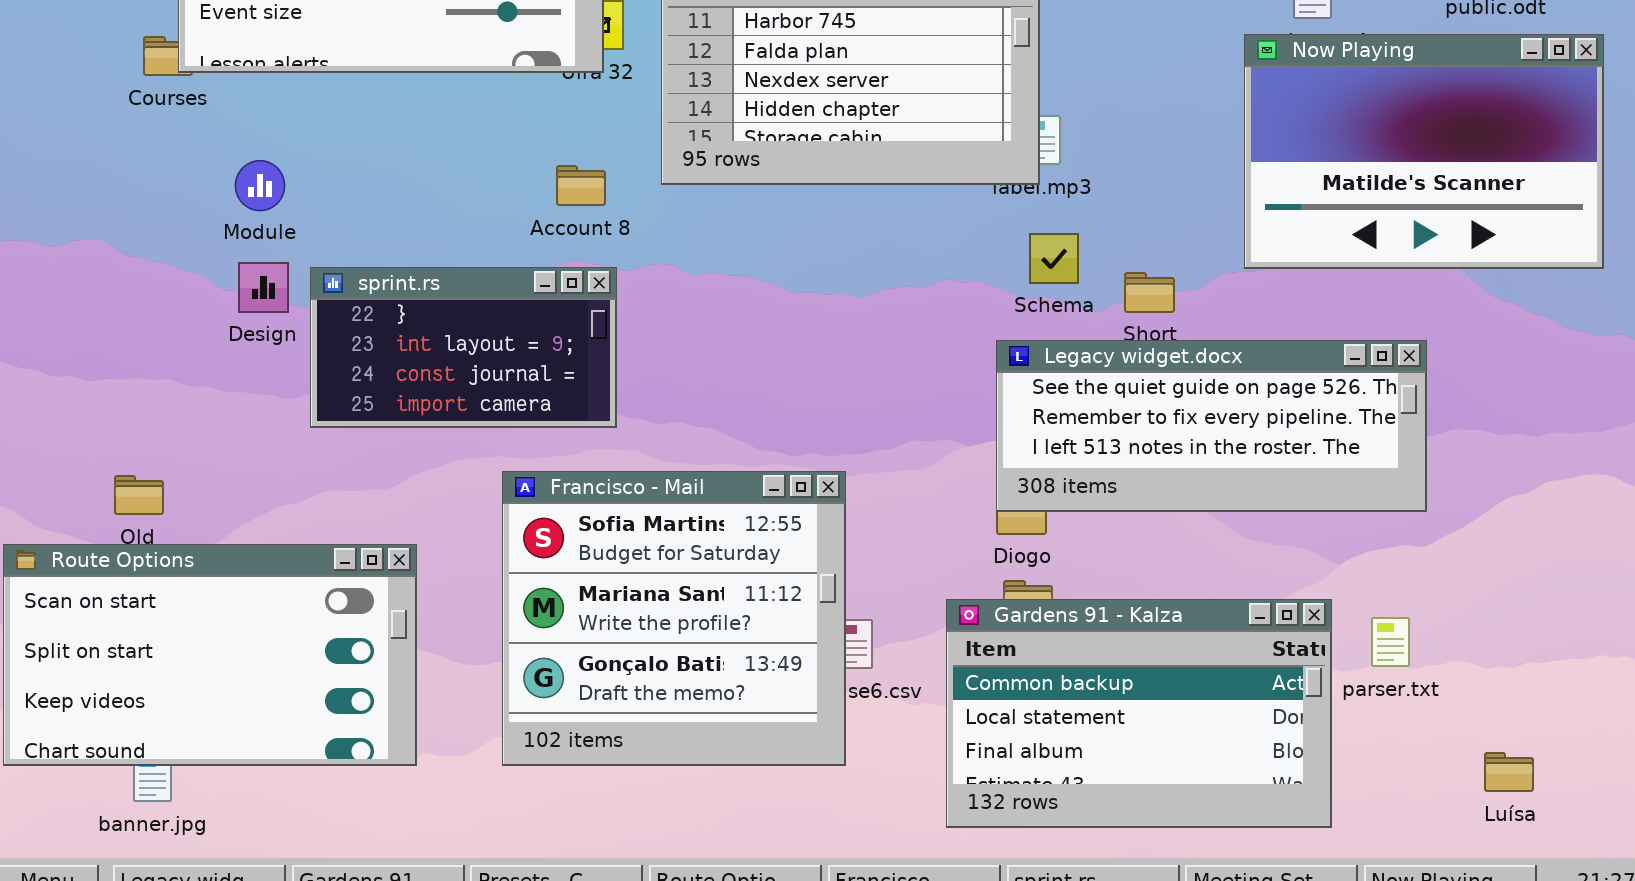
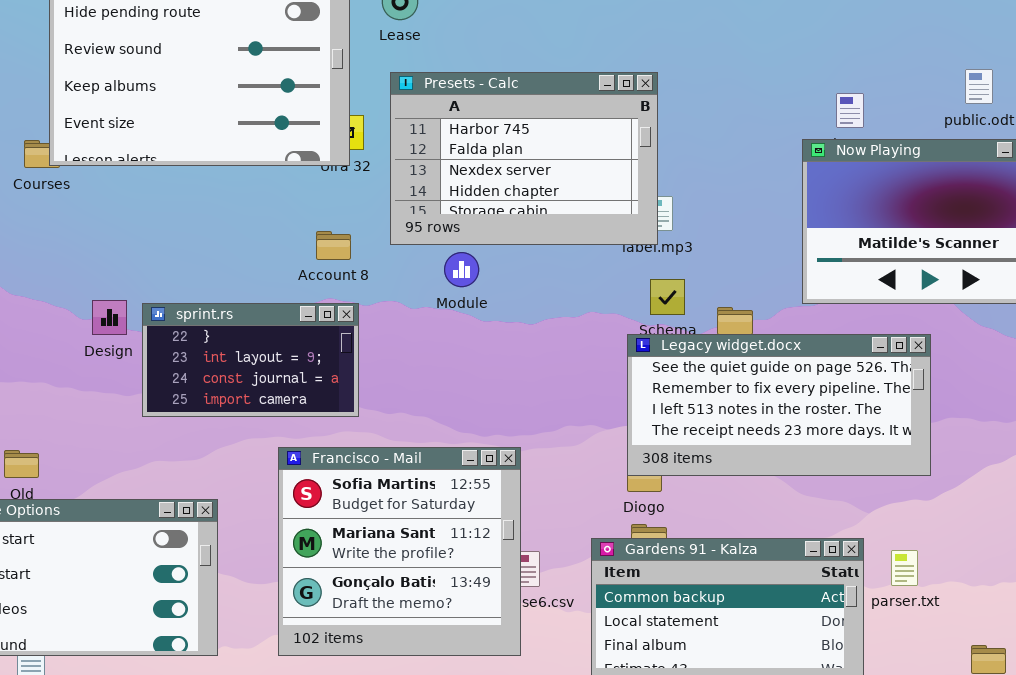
Module: [235,160,285,211] -> [444,252,479,287], moved
Legacy widget.docx: [996,340,1427,512] -> [627,334,931,476], resized

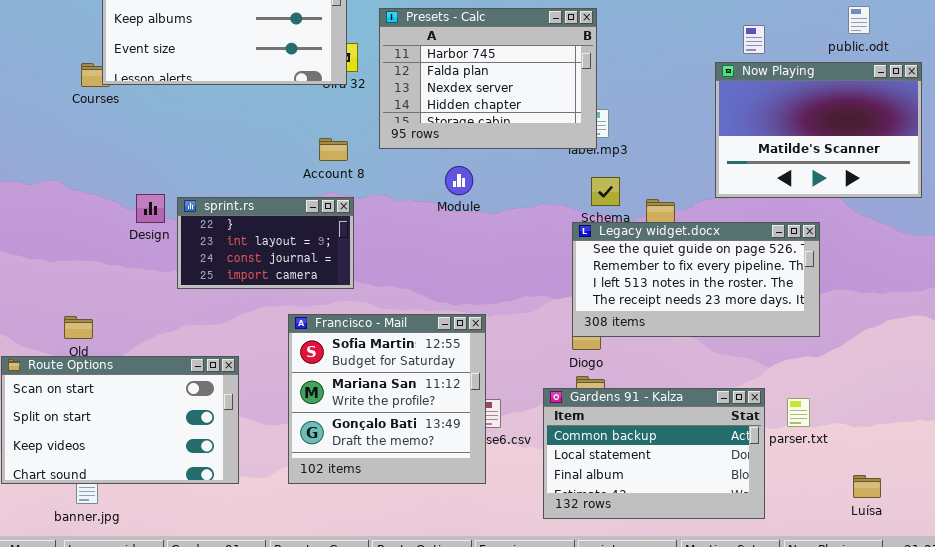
Module: [444,252,479,287] -> [445,166,473,195], moved

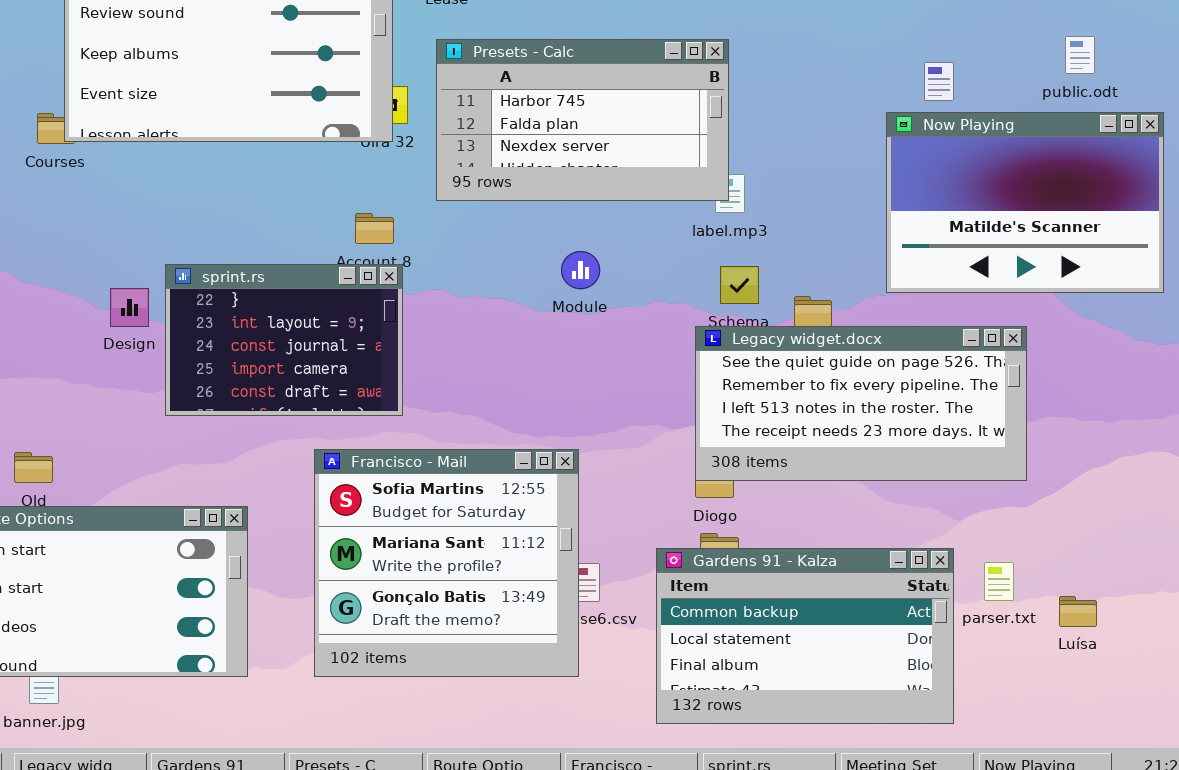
Presets - Calc: [379,8,597,149] -> [436,39,729,201], resized
Module: [445,166,473,195] -> [561,251,600,289], moved
sprint.rs: [177,197,354,289] -> [165,264,403,416], resized
Luísa: [853,475,881,498] -> [1059,596,1097,627], moved

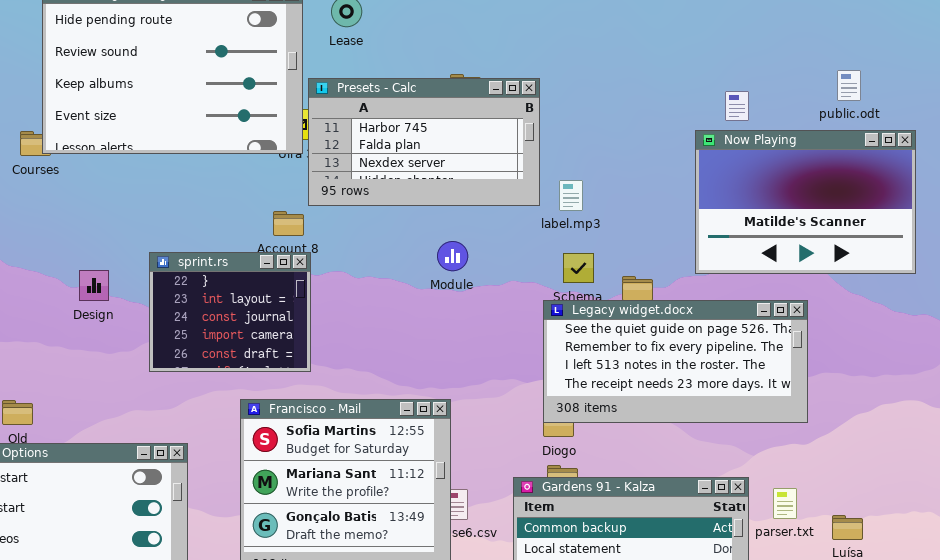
Presets - Calc: [436,39,729,201] -> [308,78,540,206], moved
sprint.rs: [165,264,403,416] -> [149,252,311,372], resized

